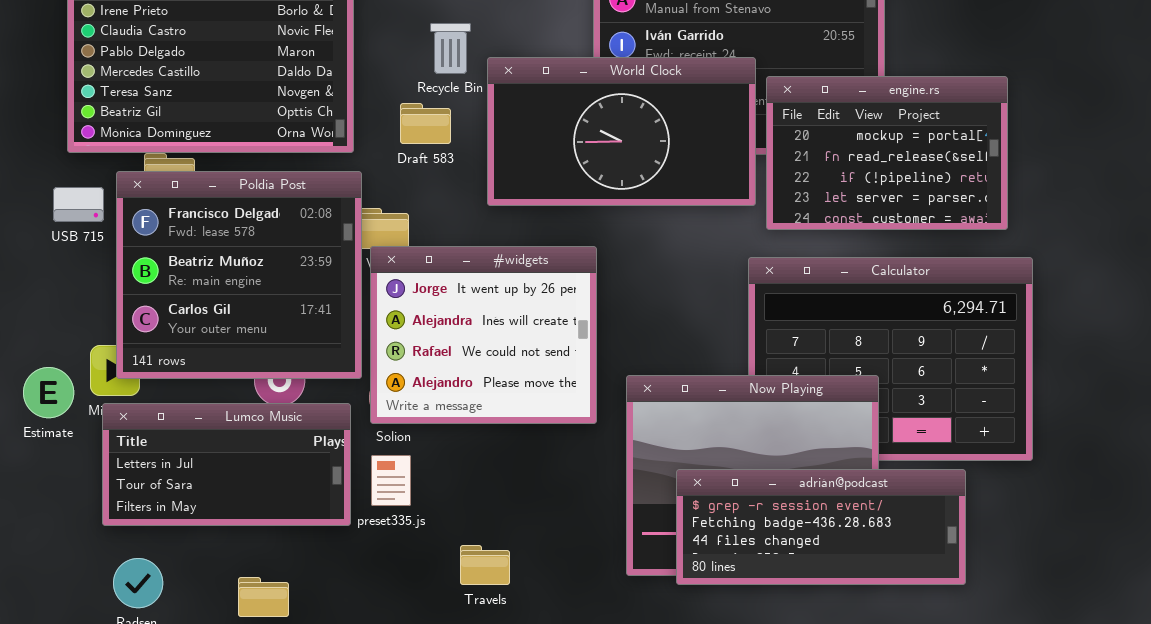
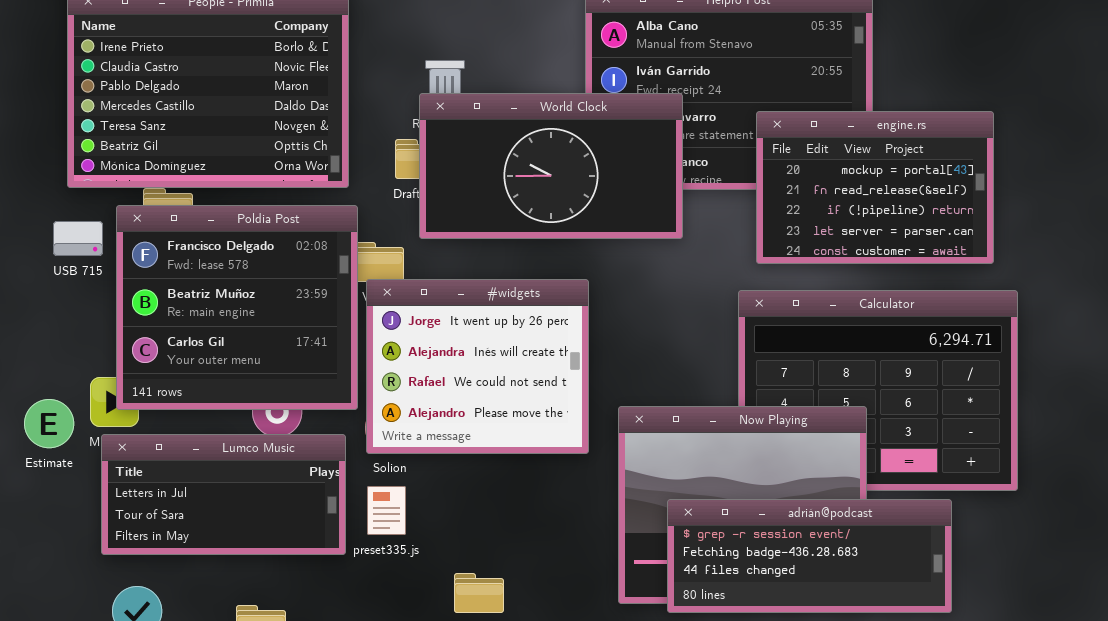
World Clock: [487,57,756,206] -> [419,93,683,239], moved

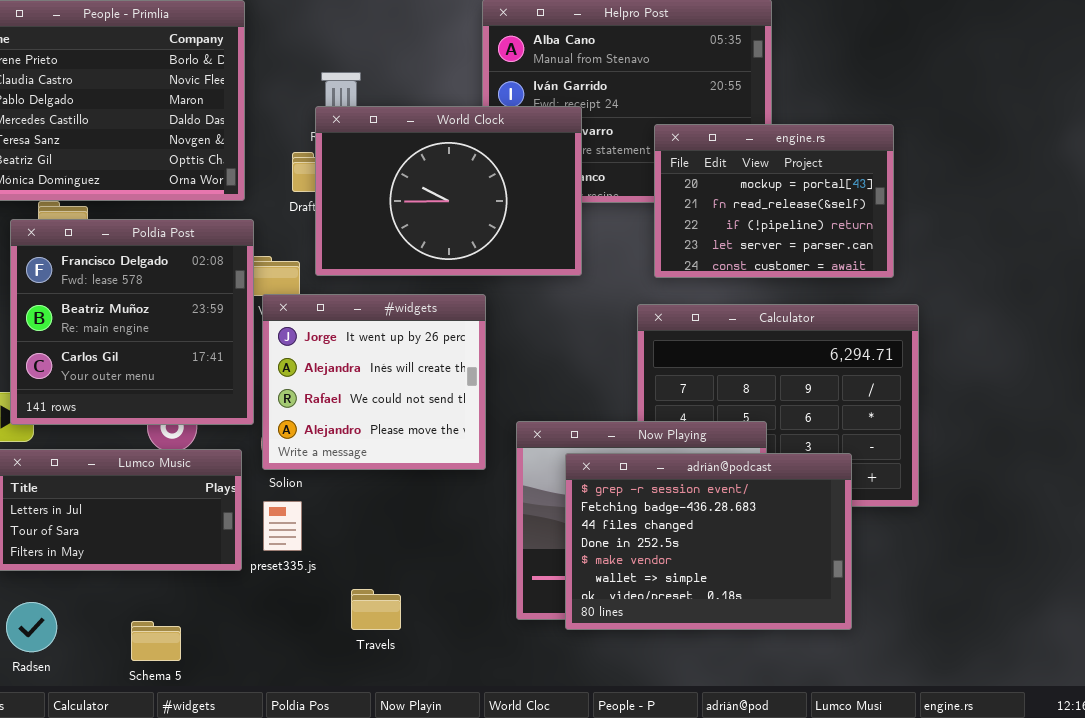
World Clock: [419,93,683,239] -> [315,106,582,276], resized
adrián@podcast: [667,499,952,613] -> [565,453,852,630], resized

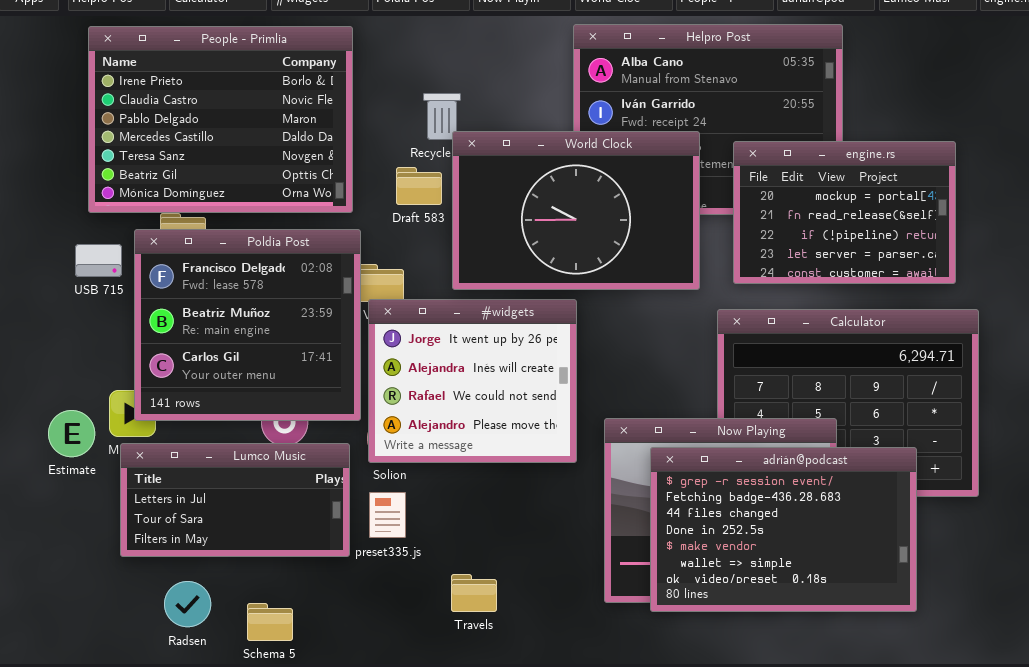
World Clock: [315,106,582,276] -> [452,131,700,290], moved
Radsen: [6,602,57,652] -> [164,581,211,627], moved

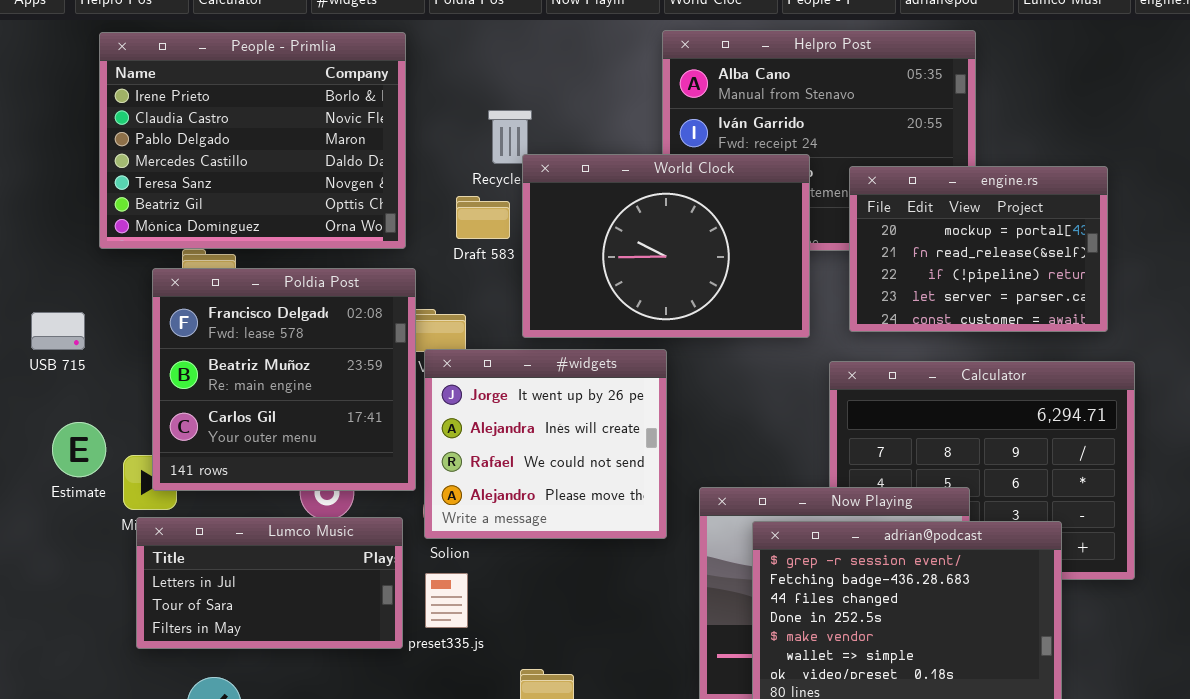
USB 715: [75,244,122,277] -> [31,312,85,350], moved
Estimate: [48,410,95,457] -> [52,422,106,477], moved

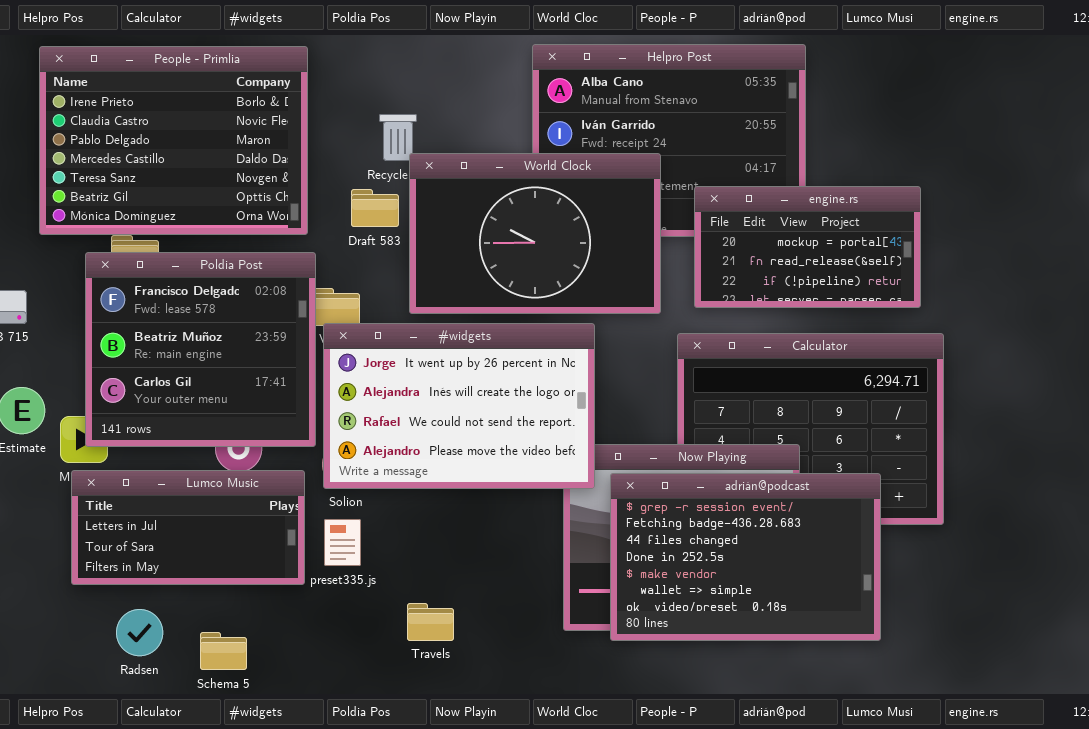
engine.rs: [849,166,1108,332] -> [694,186,921,308], resized
#widgets: [424,349,667,539] -> [323,323,595,489], resized

